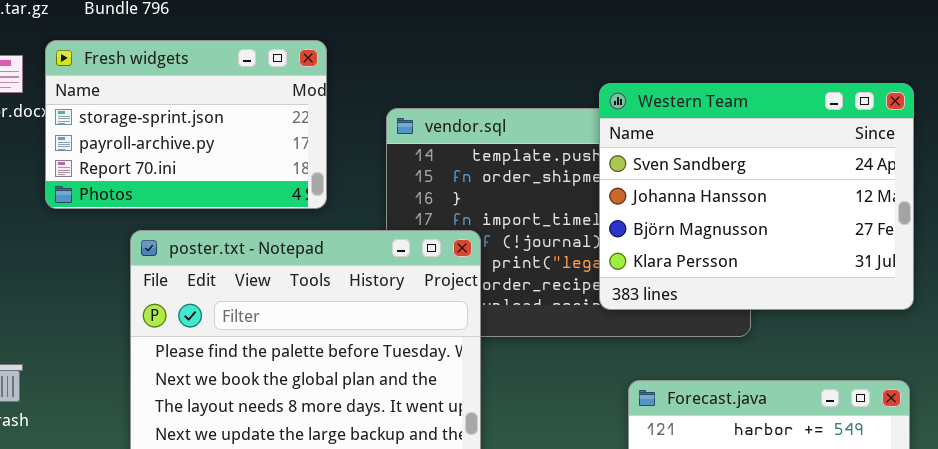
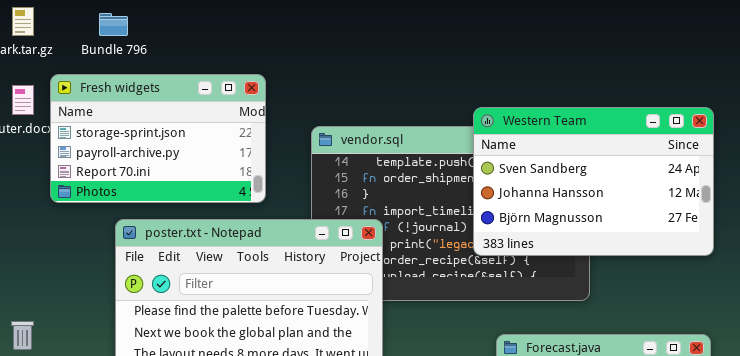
Western Team: [599,83,914,310] -> [473,107,714,256], resized

